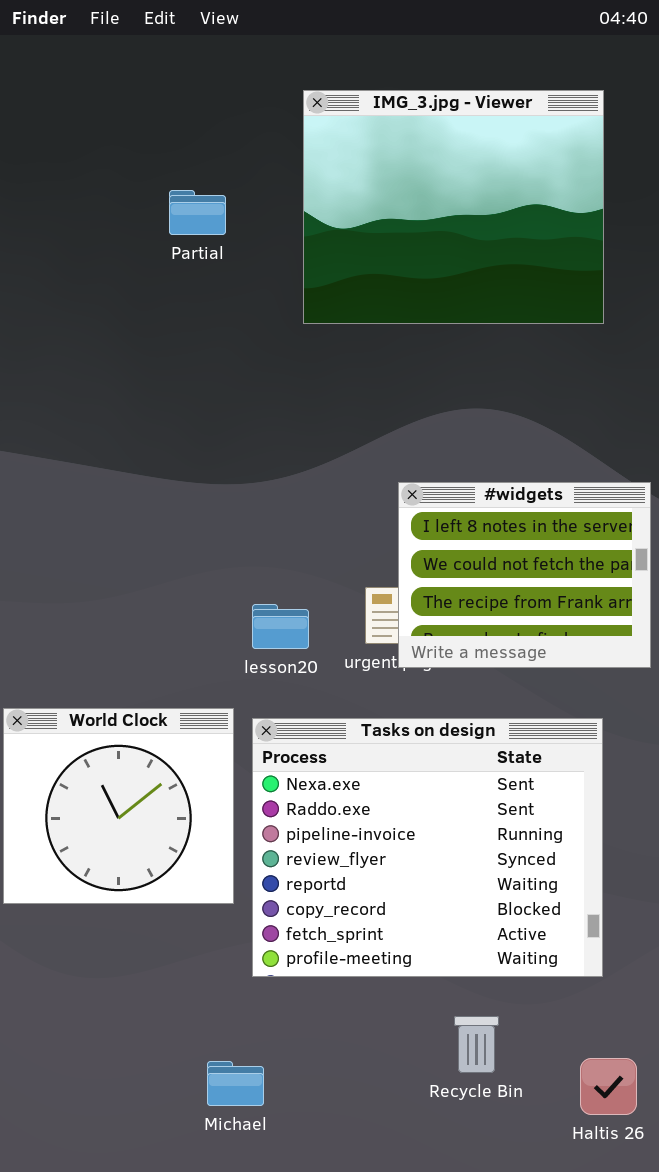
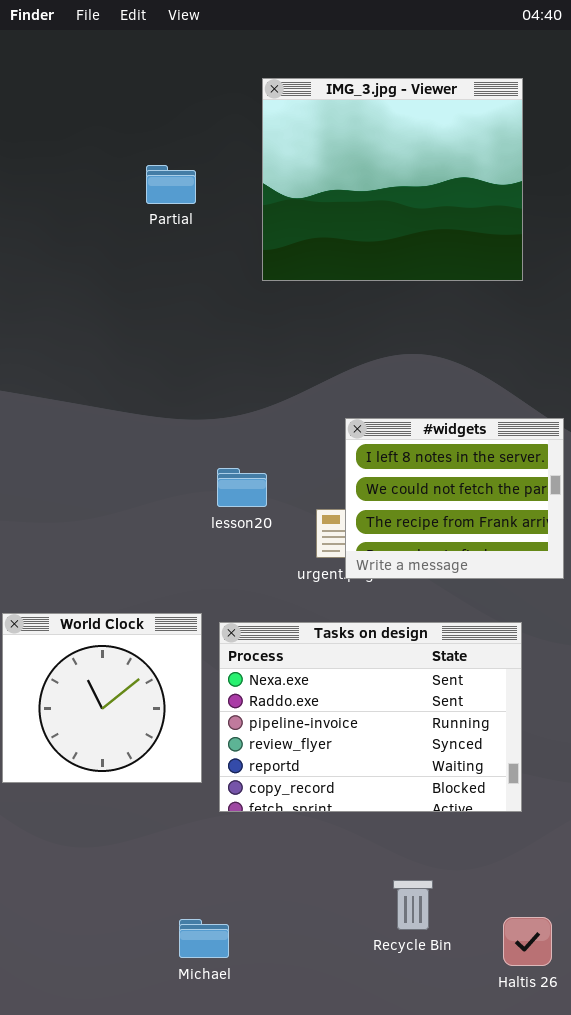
lesson20: [252,604,309,649] -> [217,468,267,507], moved
Tasks on design: [252,718,603,977] -> [219,622,522,812], resized

